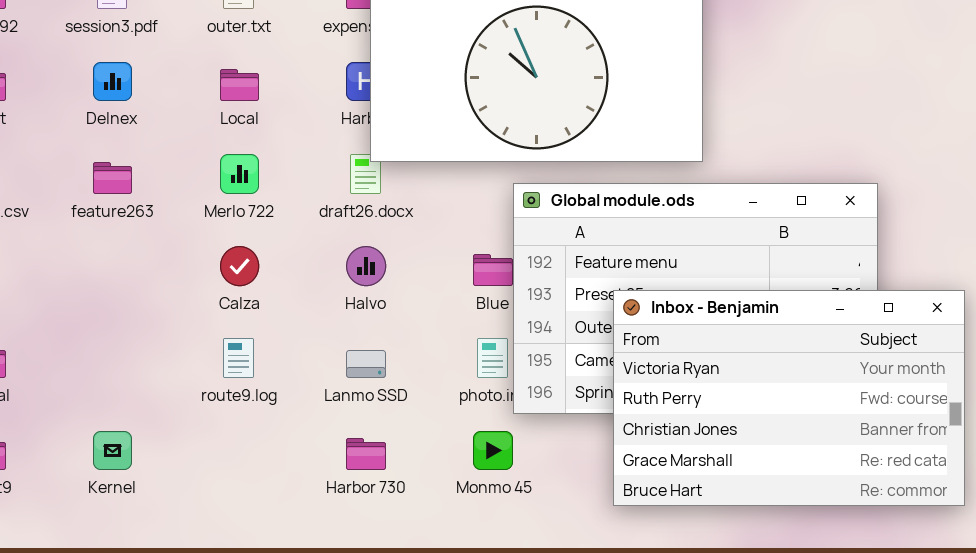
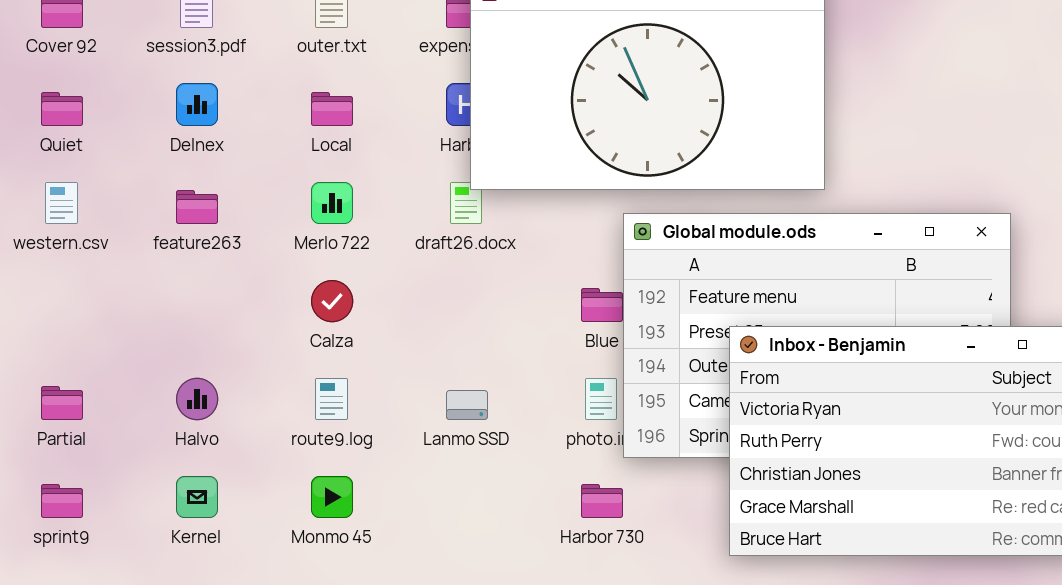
Halvo: [346,246,386,286] -> [176,378,218,420], moved
Monmo 45: [473,431,513,470] -> [311,476,353,518], moved
Harbor 730: [346,438,386,470] -> [581,484,623,518], moved

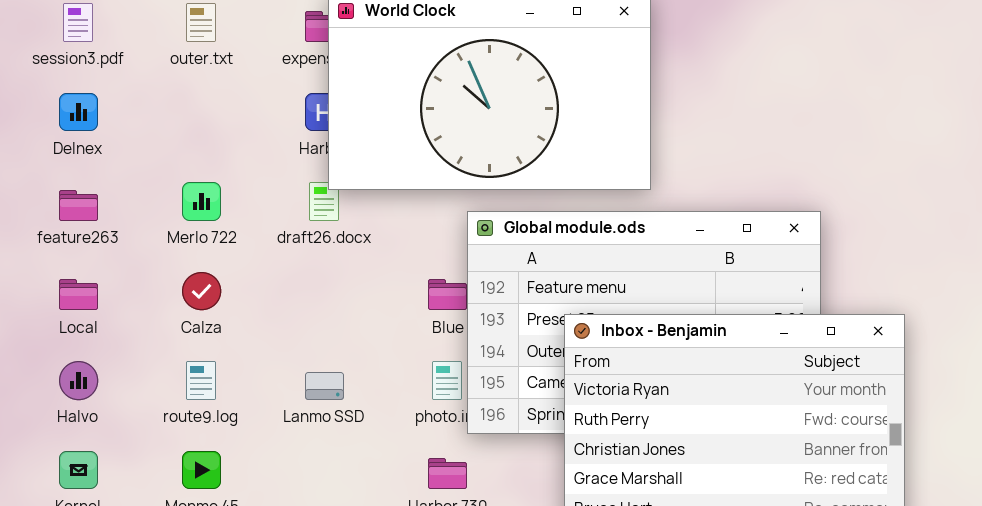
Local: [311,92,353,126] -> [59,279,98,310], moved

